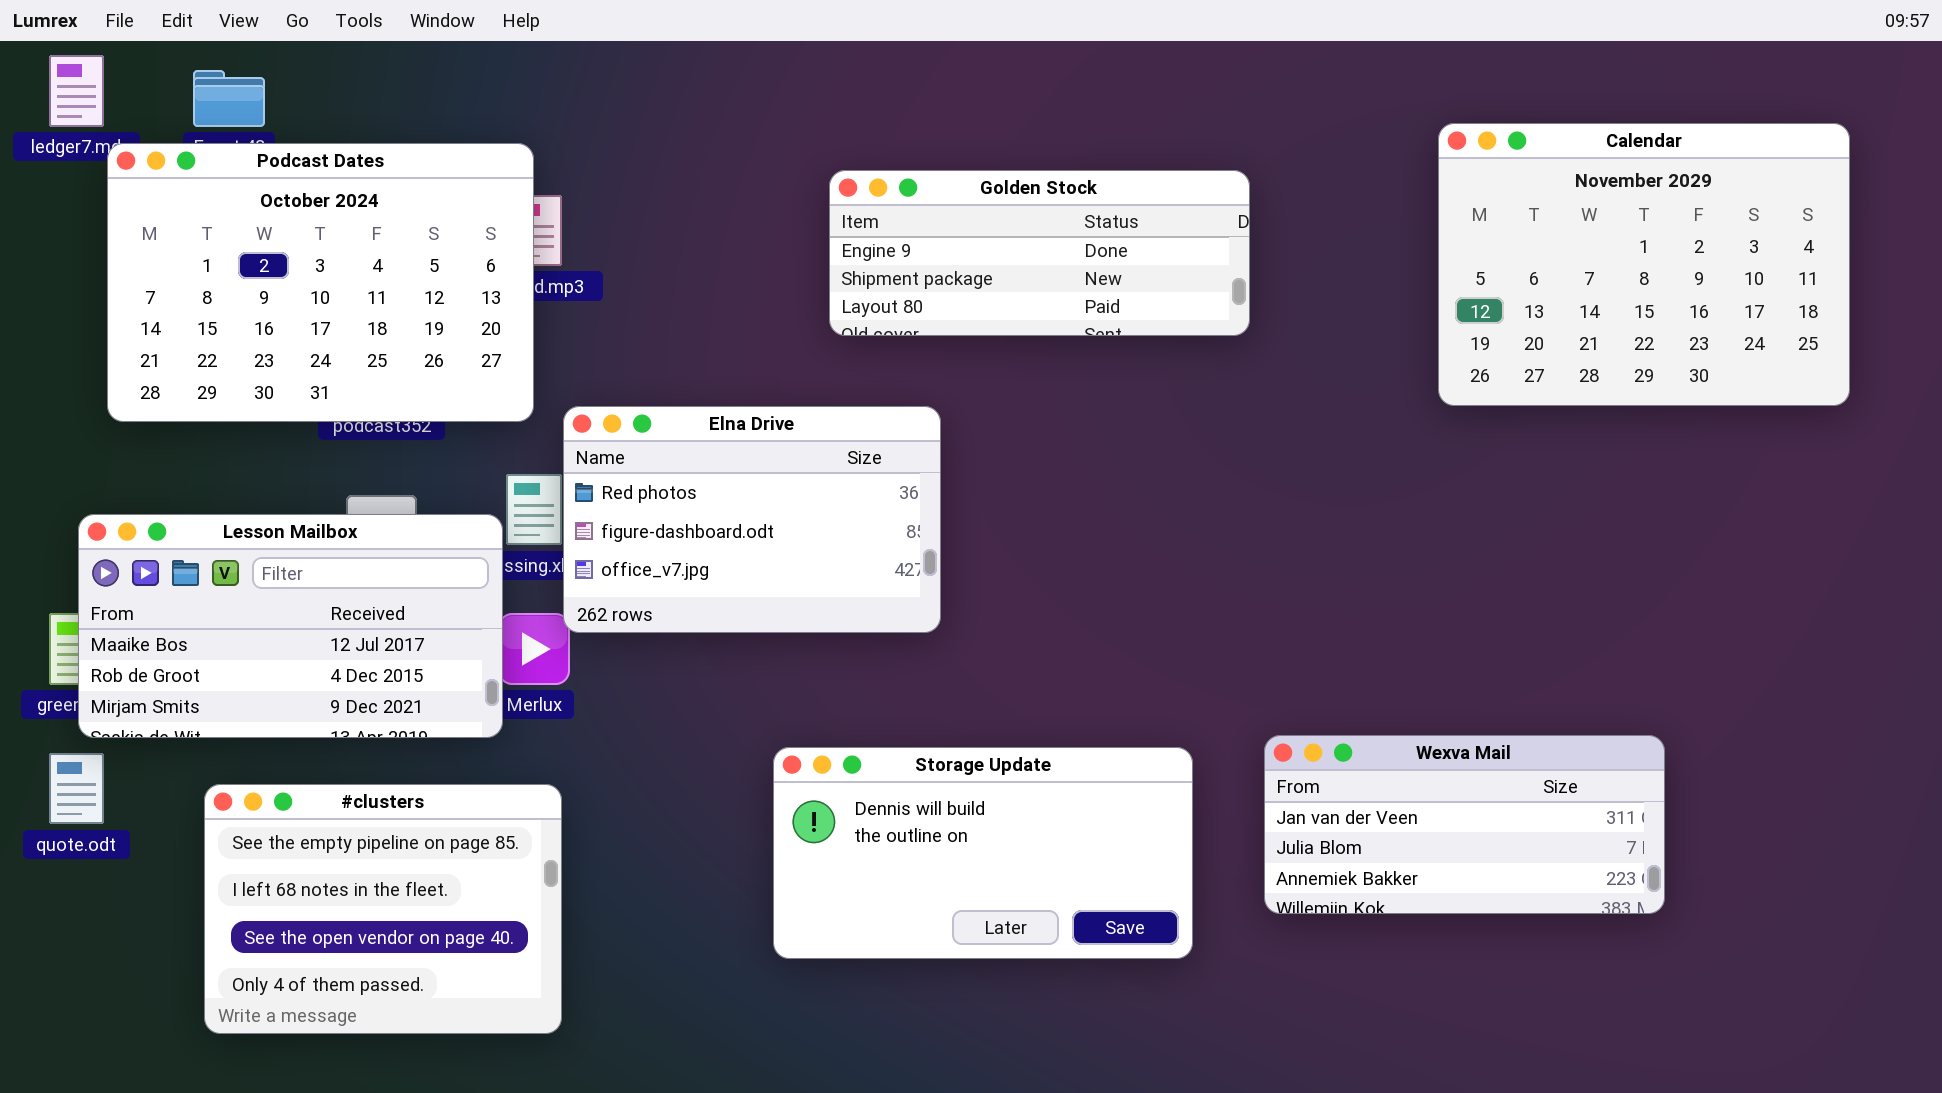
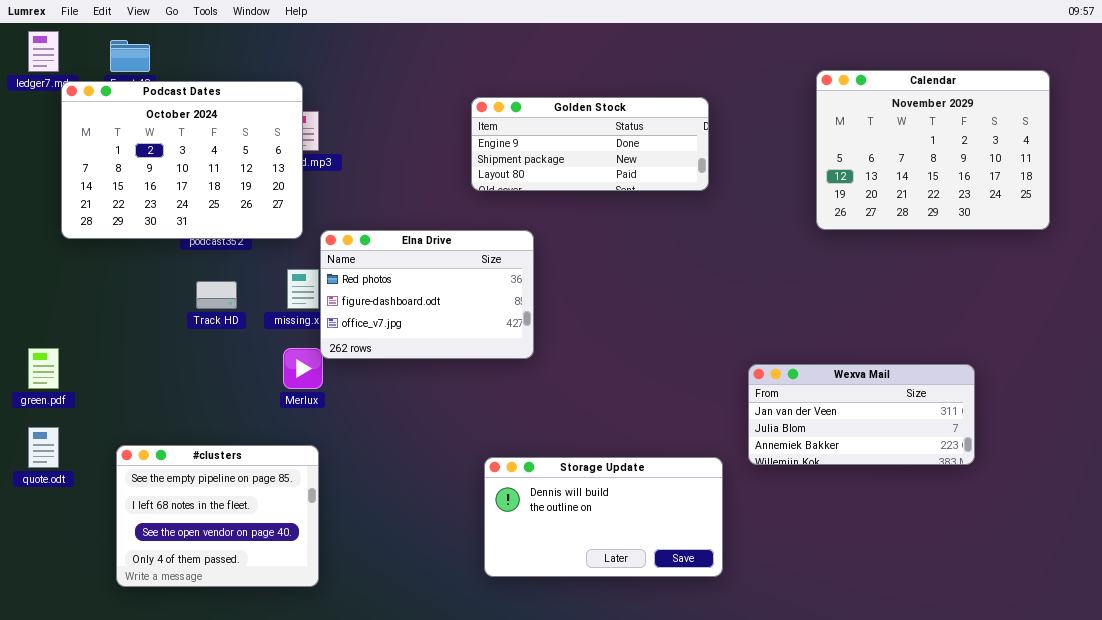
Lesson Mailbox: [78,514,503,738] -> none, closed
Wexva Mail: [1264,735,1665,914] -> [748,364,975,465], moved
Storage Update: [773,747,1193,959] -> [484,457,723,577], moved

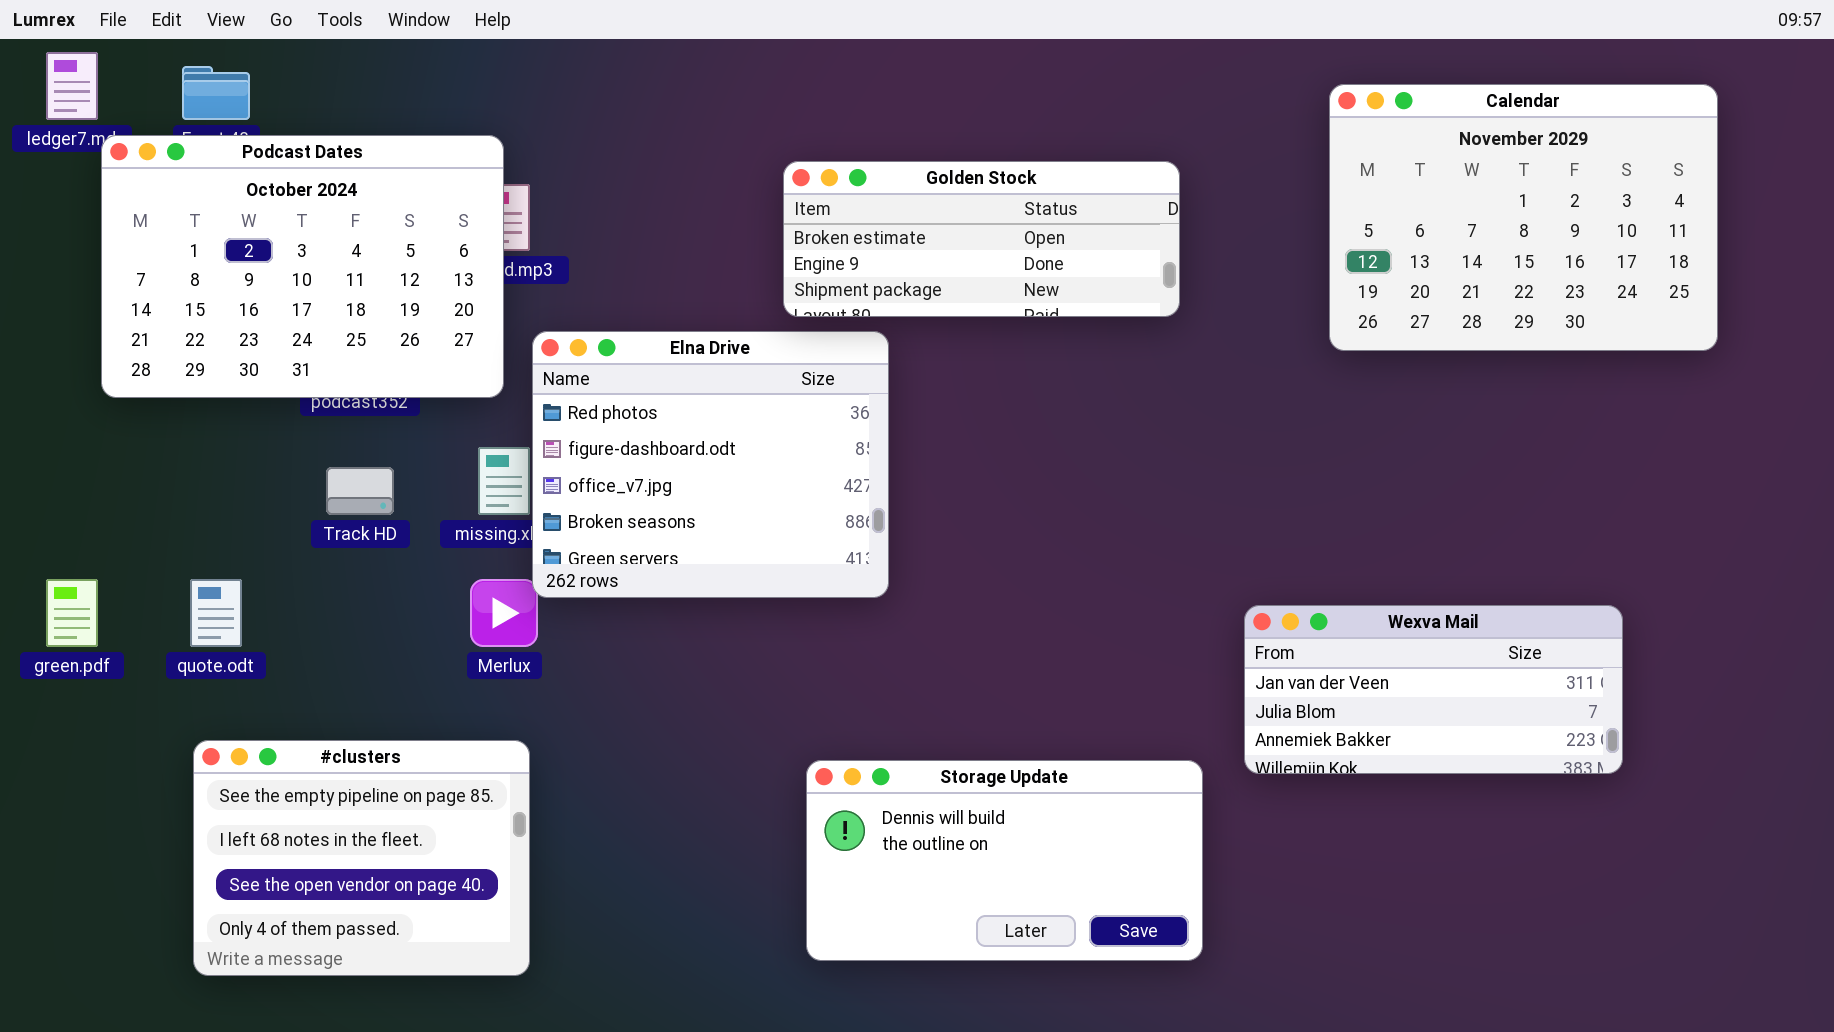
Calendar: [816,70,1050,230] -> [1329,84,1718,351], moved
Golden Stock: [471,97,709,191] -> [783,161,1180,317], scrolled up 1 row
Elna Drive: [320,230,534,359] -> [532,331,889,598], resized
quote.odt: [28,427,59,468] -> [190,579,242,647], moved

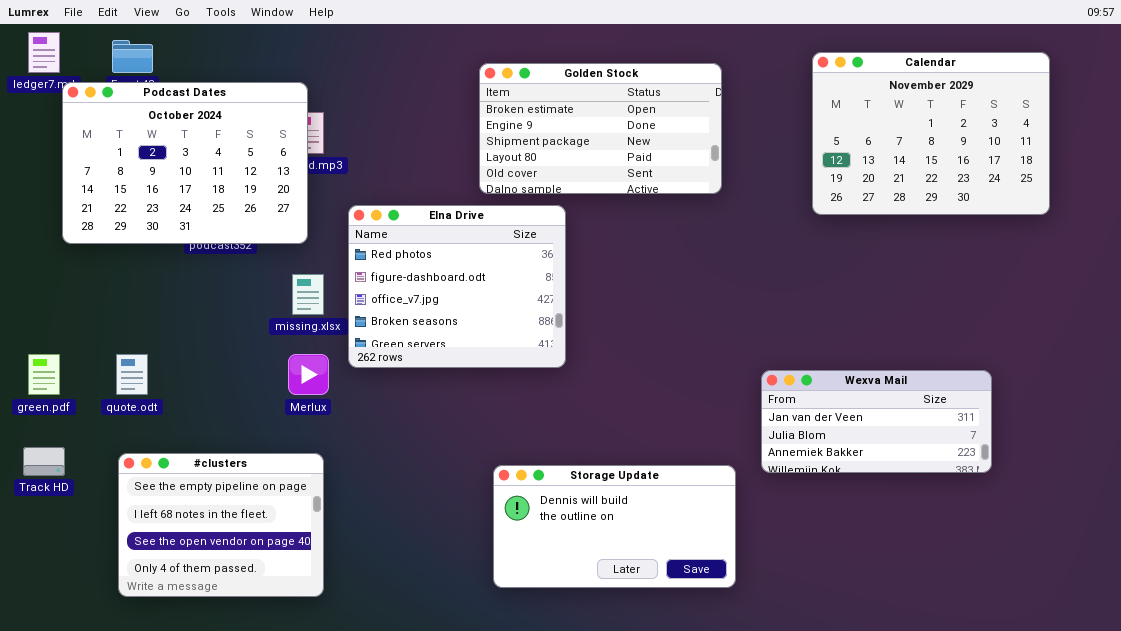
Golden Stock: [783,161,1180,317] -> [479,63,722,194], resized
Elna Drive: [532,331,889,598] -> [348,205,566,368], moved
Track HD: [326,467,394,515] -> [23,447,65,476], moved

